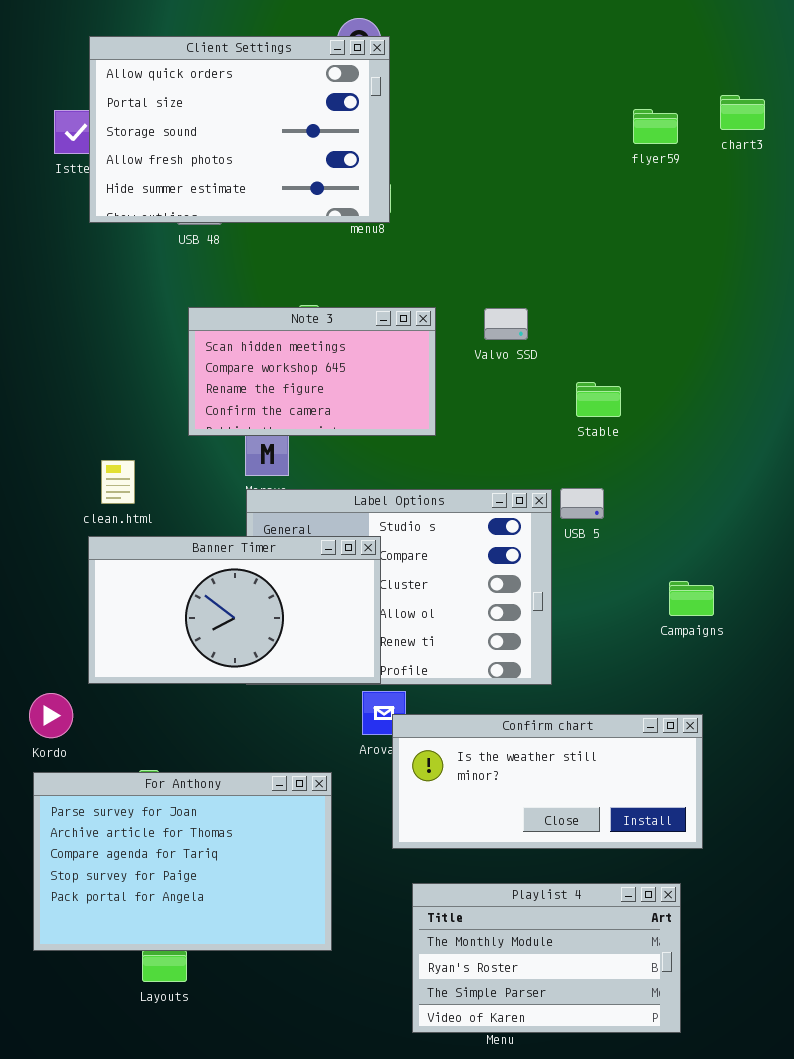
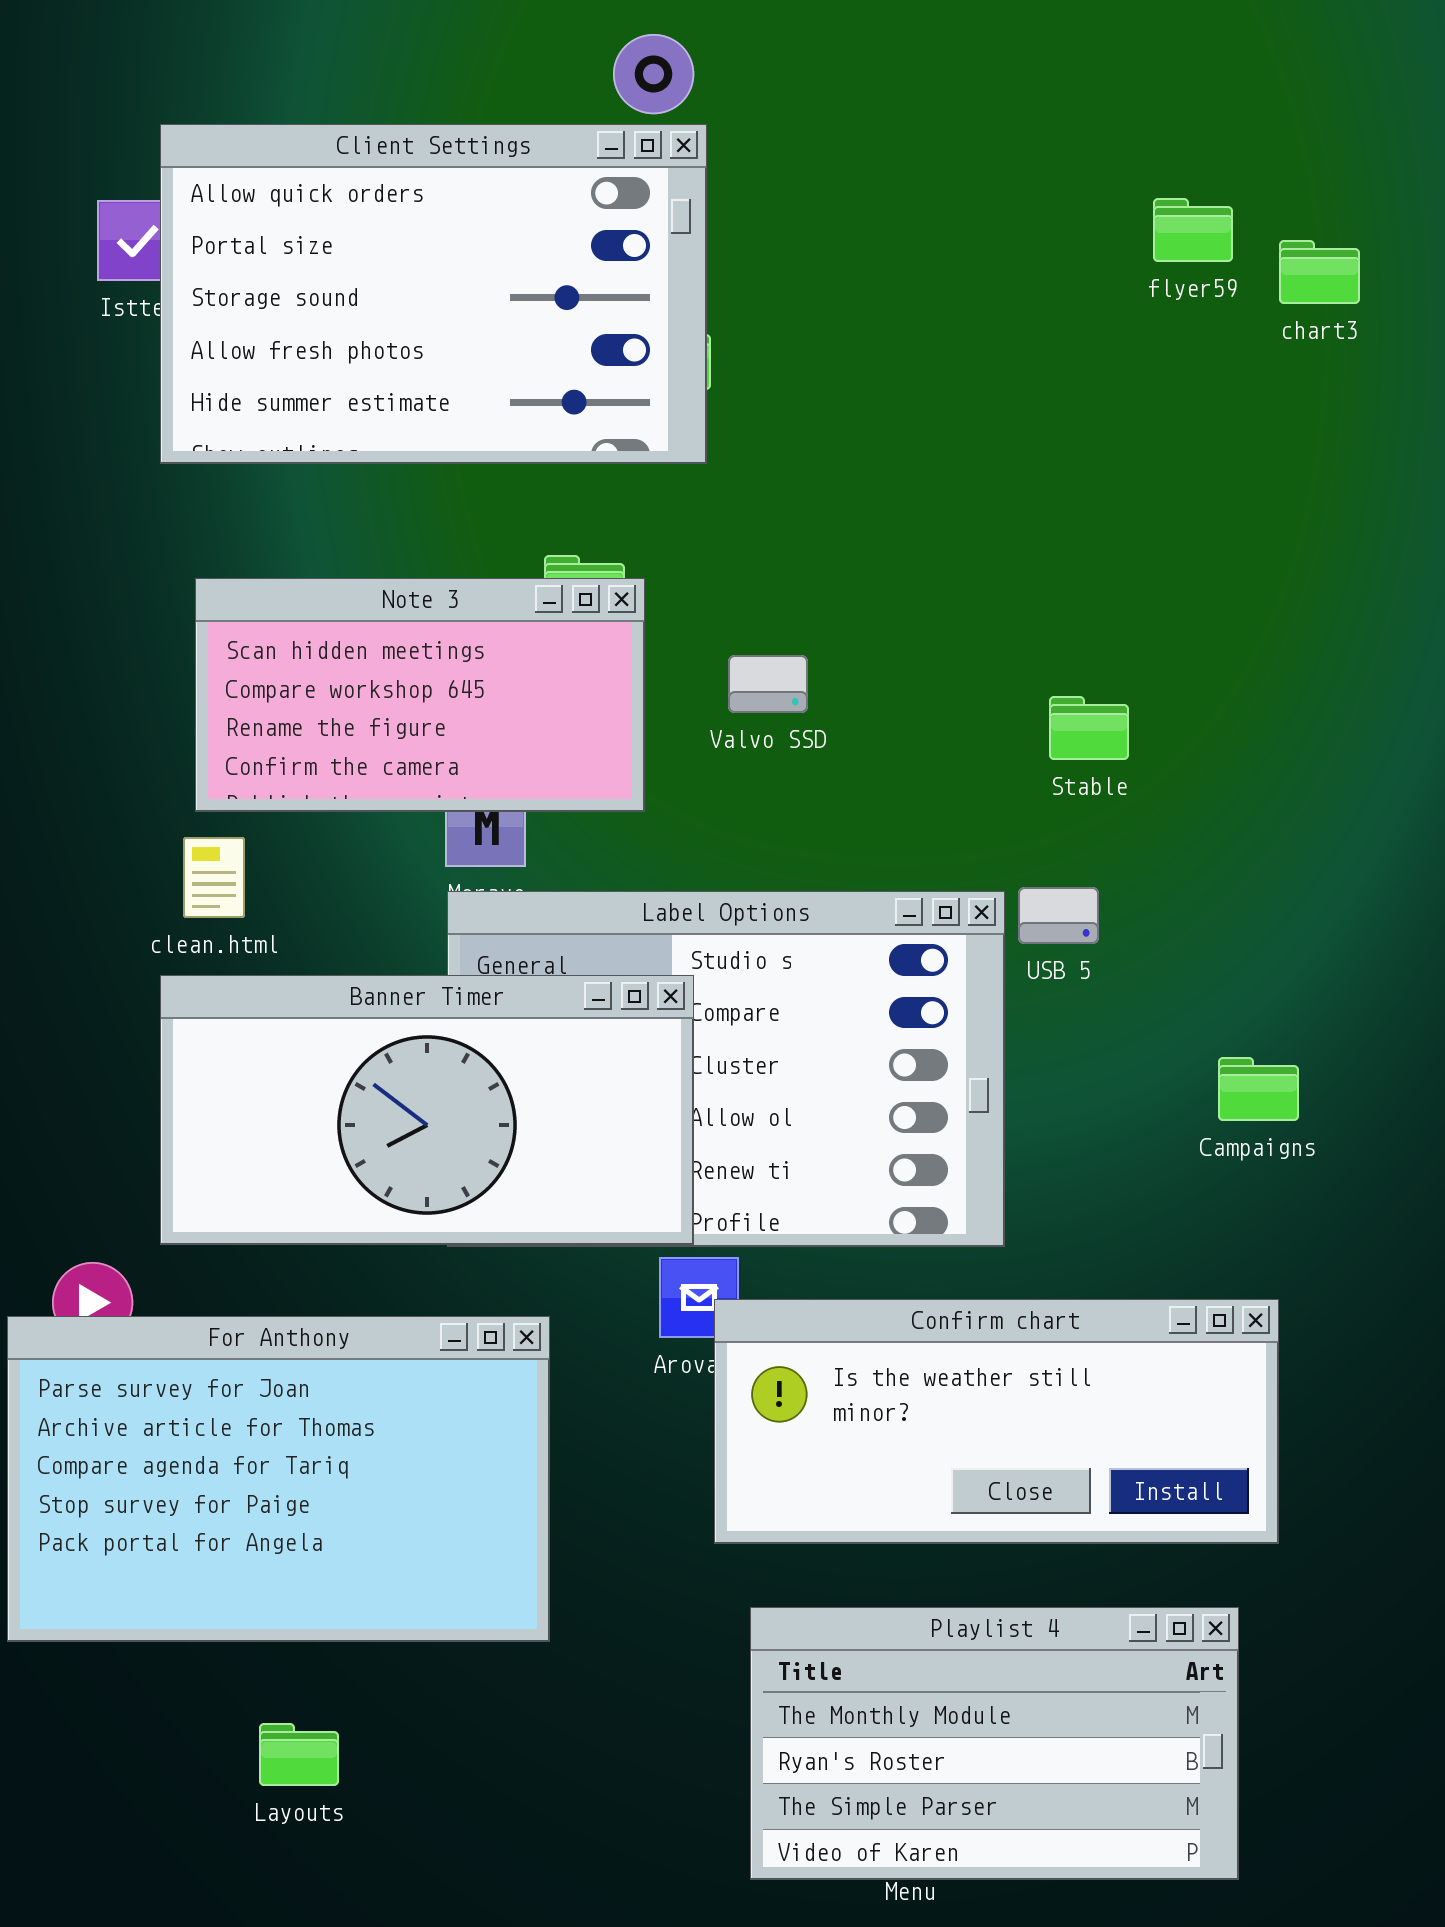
Client Settings: [89,36,390,223] -> [160,124,707,464], moved
chart3: [720,95,765,130] -> [1279,240,1360,304], moved
Note 3: [188,307,436,436] -> [195,578,645,812], moved
Valvo SSD: [484,308,528,340] -> [728,655,808,713], moved
For Anthony: [33,772,332,951] -> [7,1316,550,1642], moved

